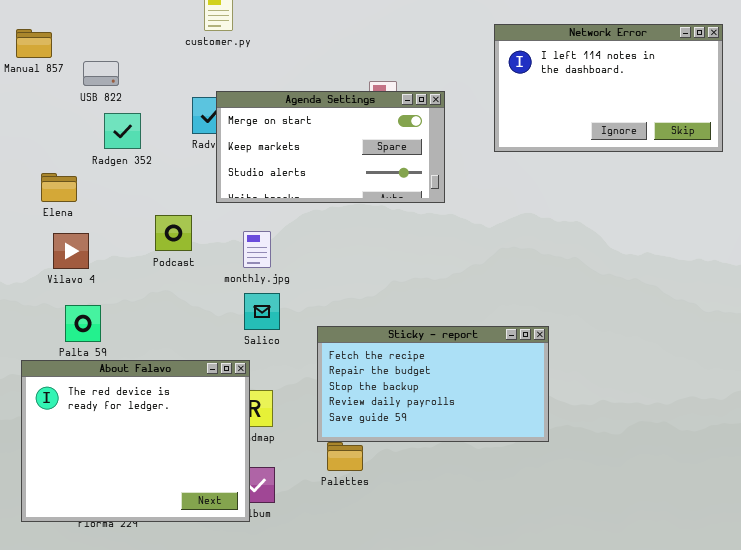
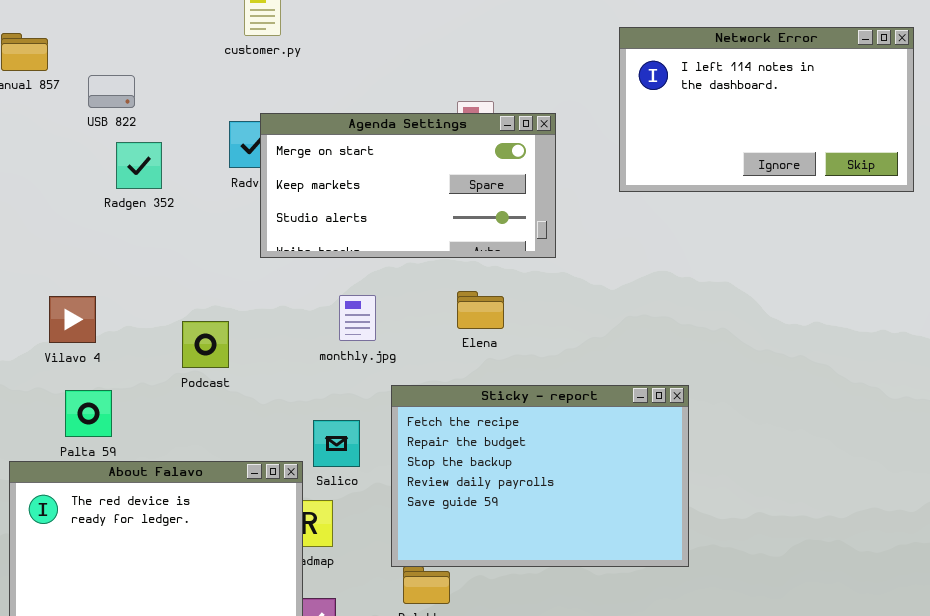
Elena: [41,173,77,202] -> [457,291,504,329], moved
Podcast: [155,215,192,251] -> [182,321,229,368], moved
monthly.jpg: [243,231,271,268] -> [339,295,376,341], moved
Salico: [244,293,280,330] -> [313,420,360,467], moved
Sticky - report: [317,326,549,442] -> [391,385,689,567], resized

